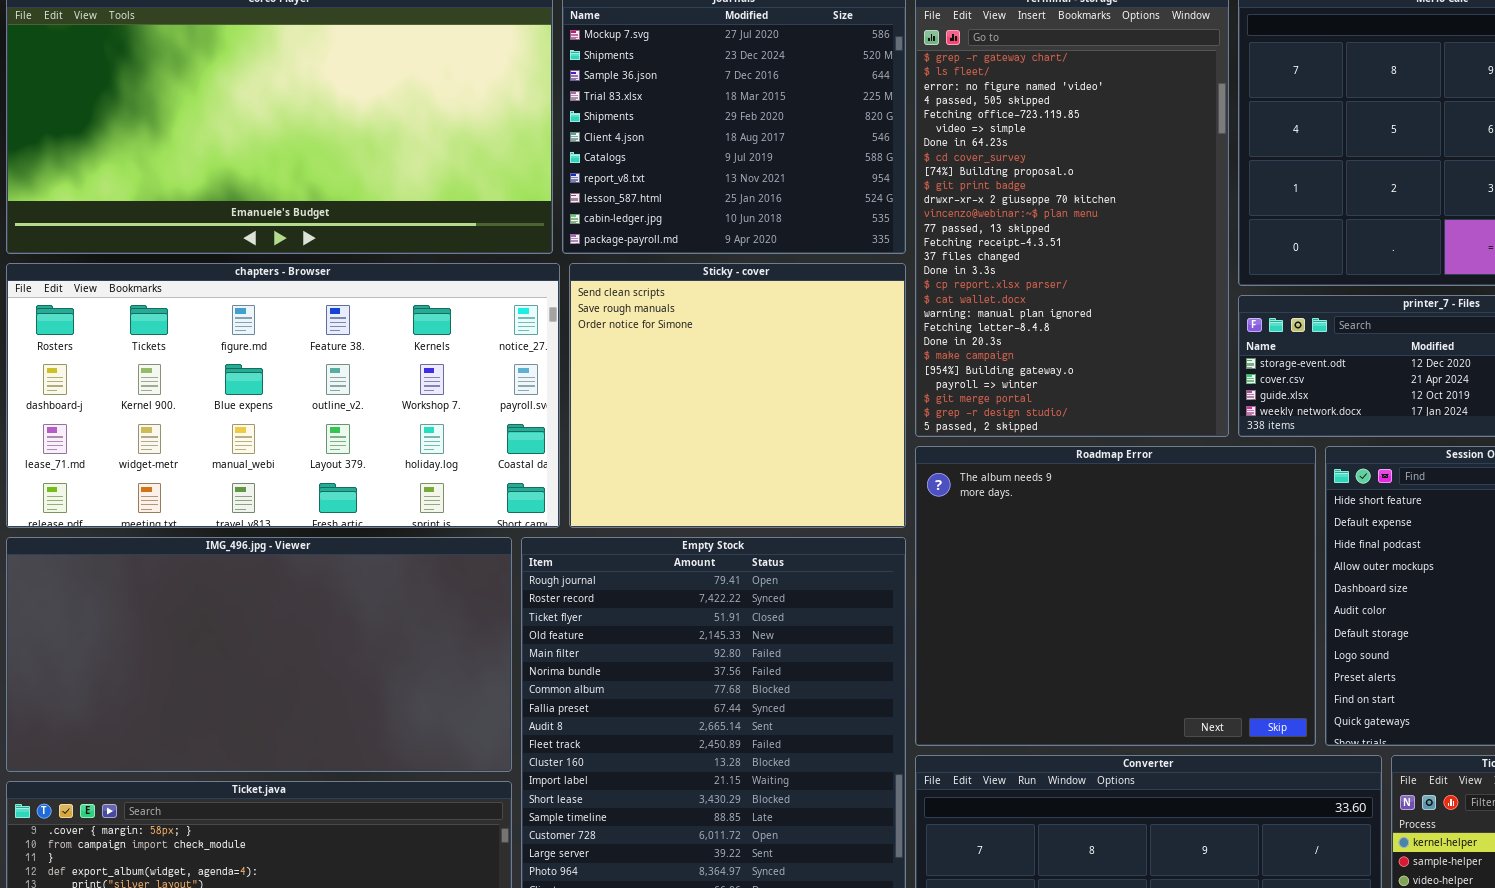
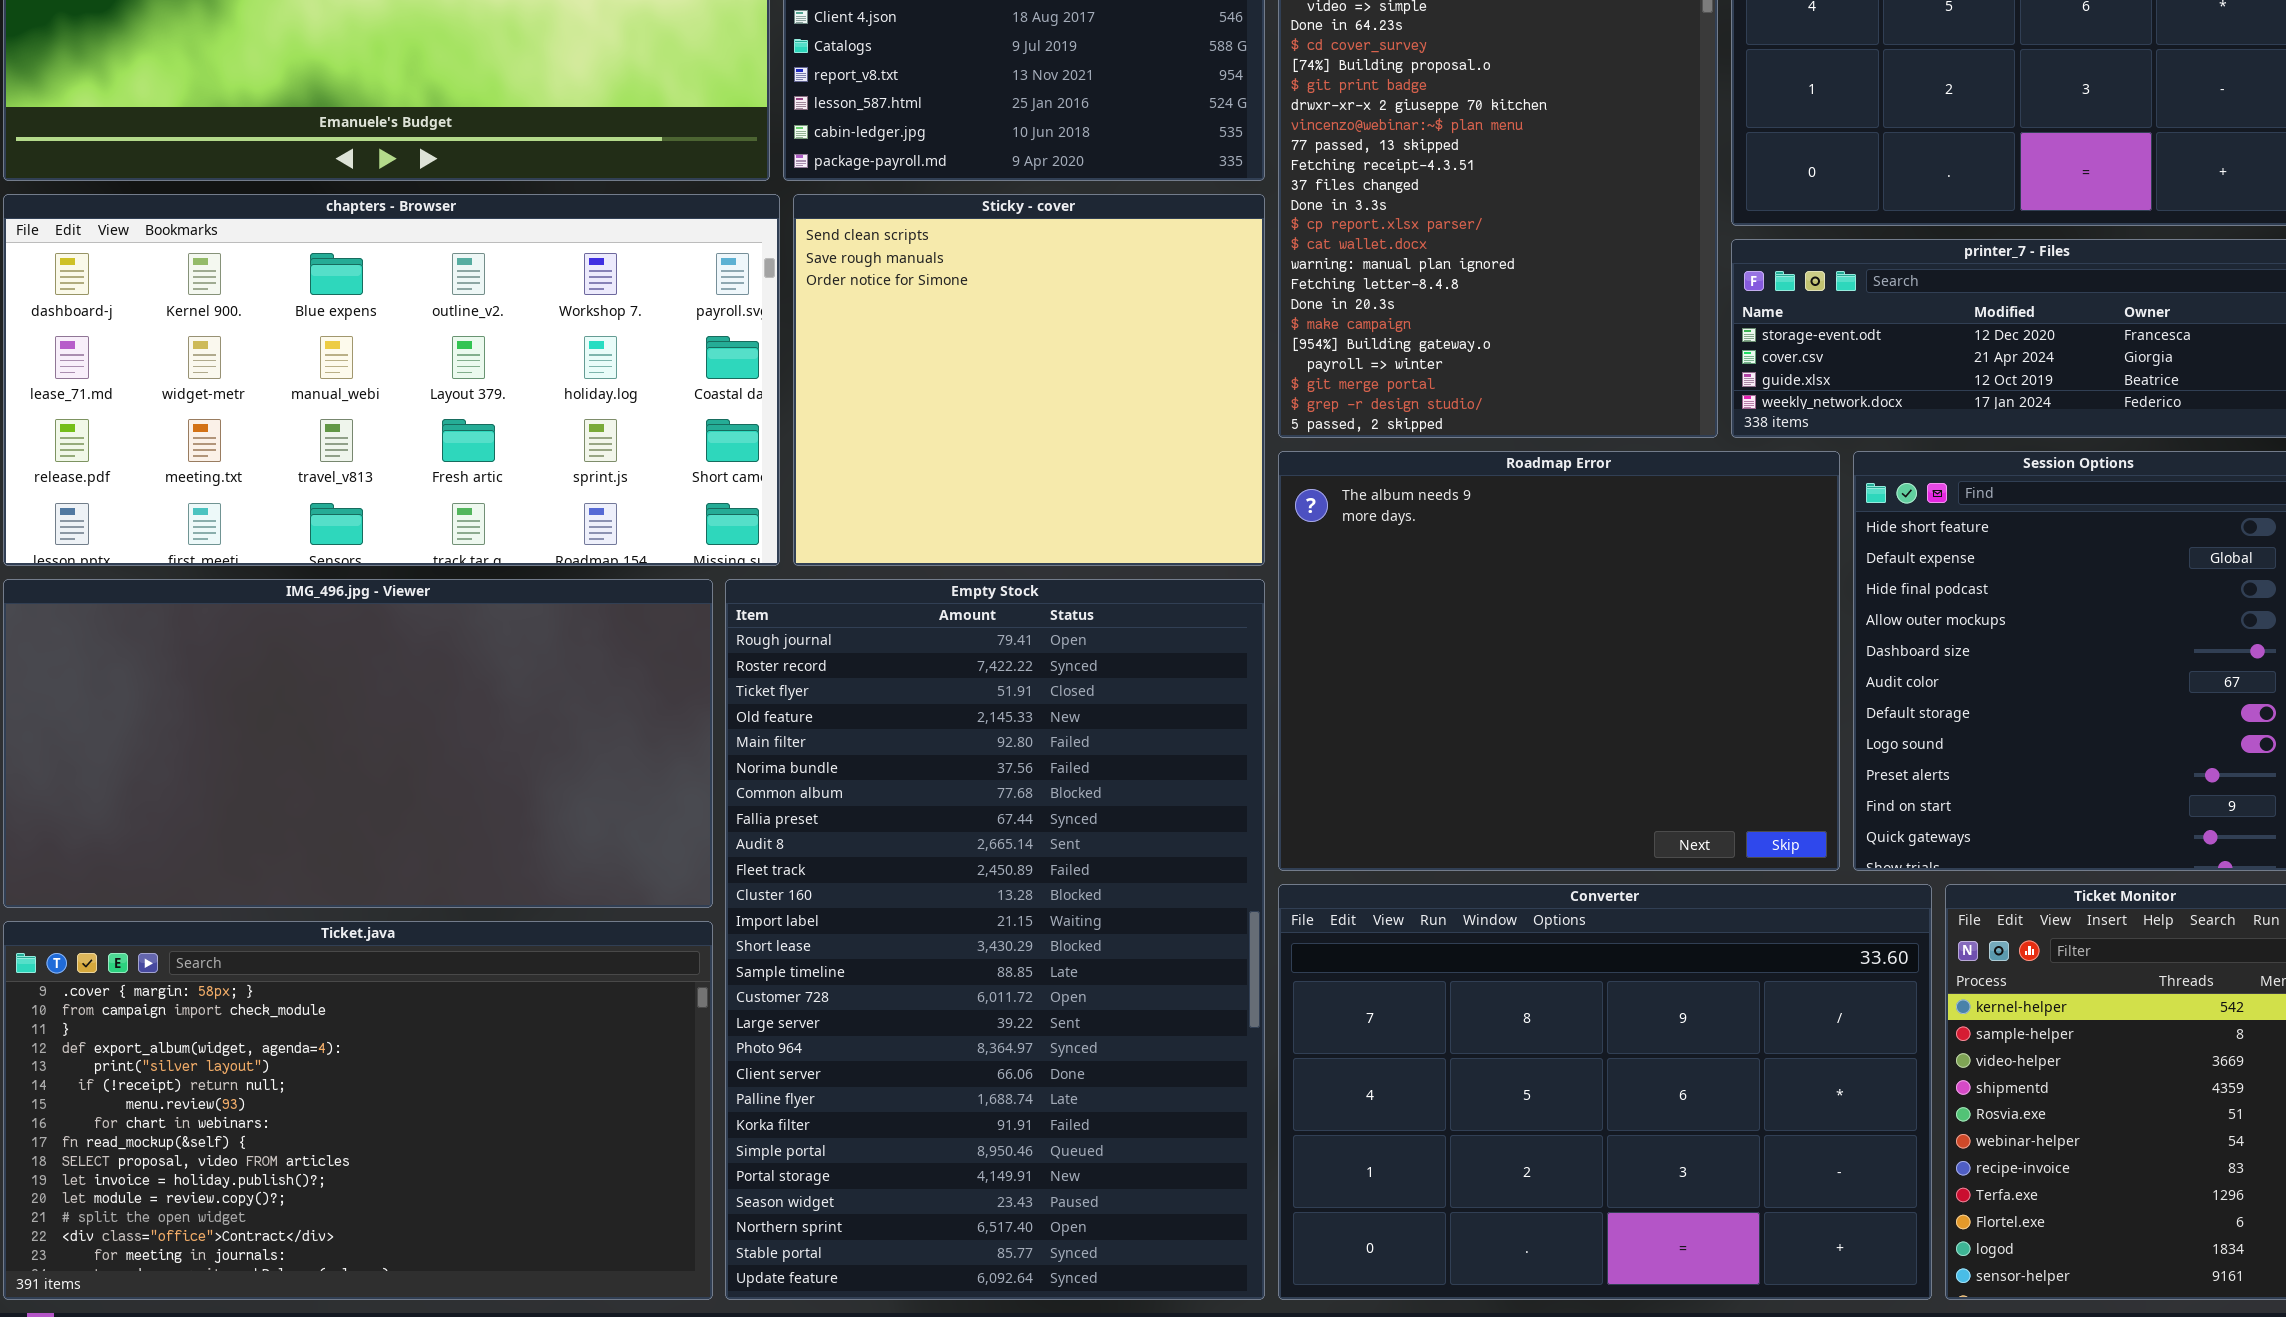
chapters - Browser: [6,263,560,528] -> [3,194,780,566], scrolled down 1 row

